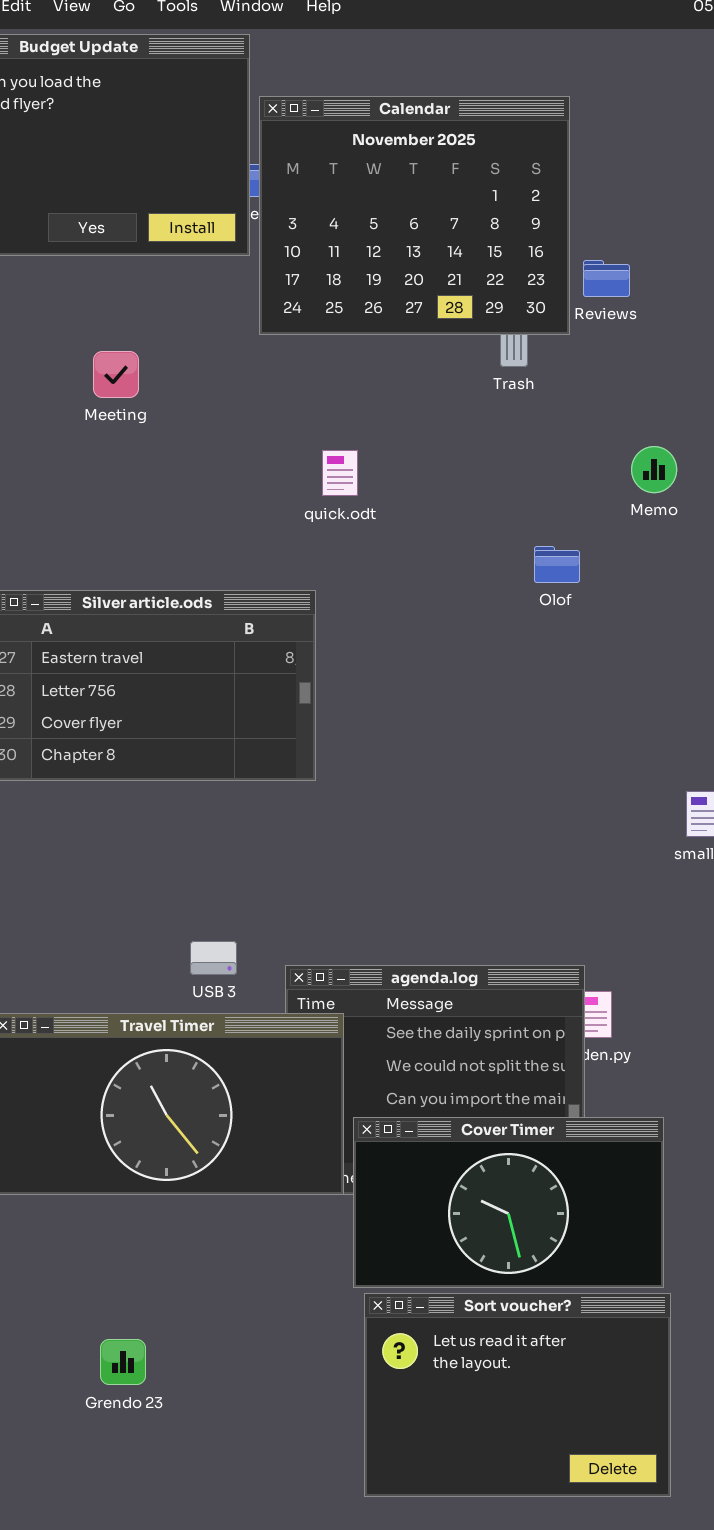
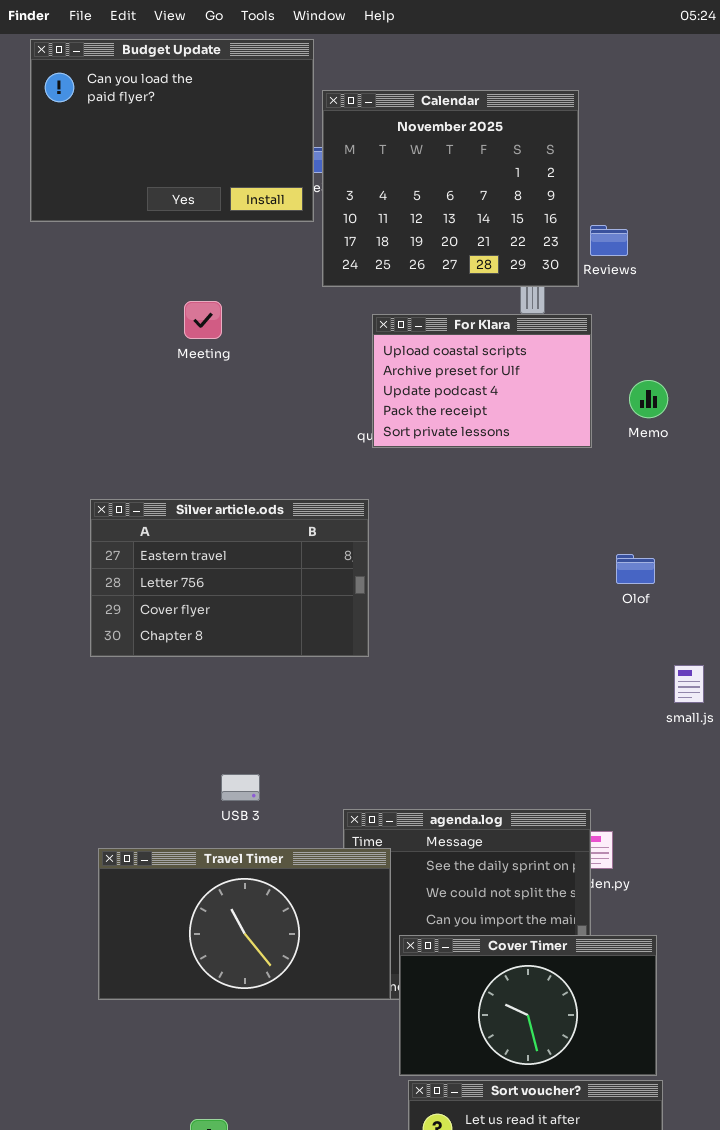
For Klara: none -> [372,314,592,448], opened
Olof: [534,546,580,583] -> [616,554,655,584], moved
USB 3: [190,941,237,975] -> [221,774,260,801], moved

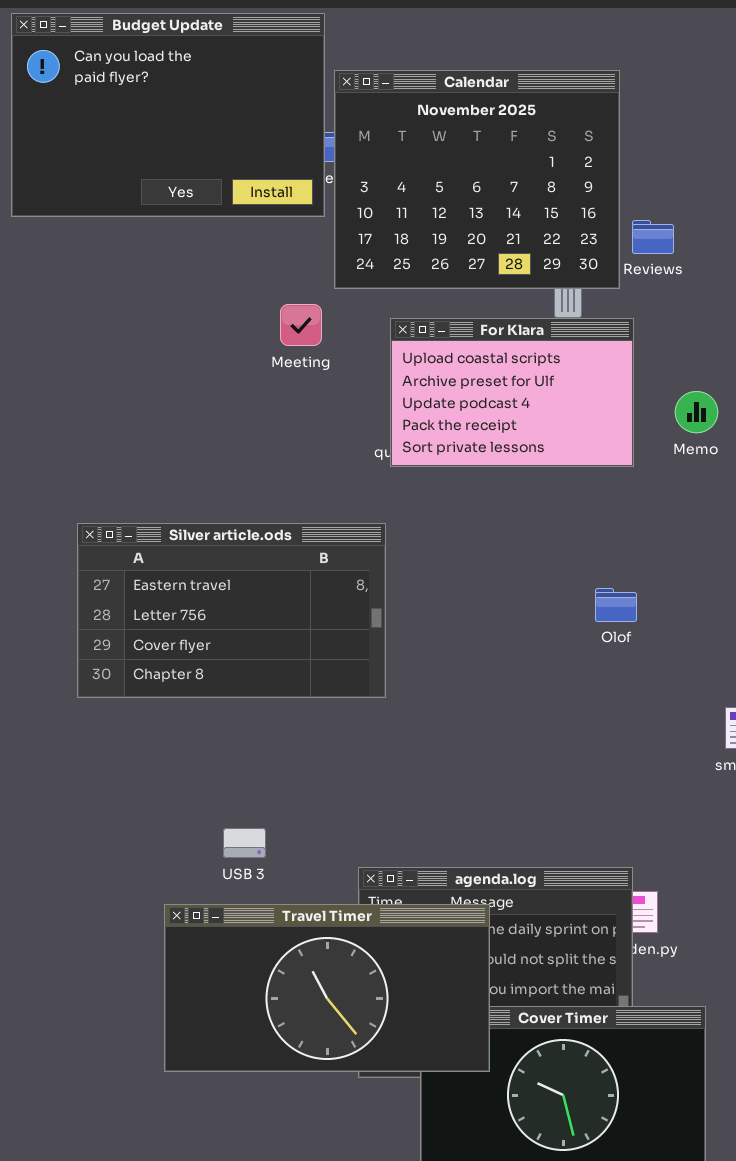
Meeting: [184,301,222,339] -> [280,304,322,346], moved
Olof: [616,554,655,584] -> [595,588,637,622], moved
Travel Timer: [98,848,391,1000] -> [164,904,490,1072], moved

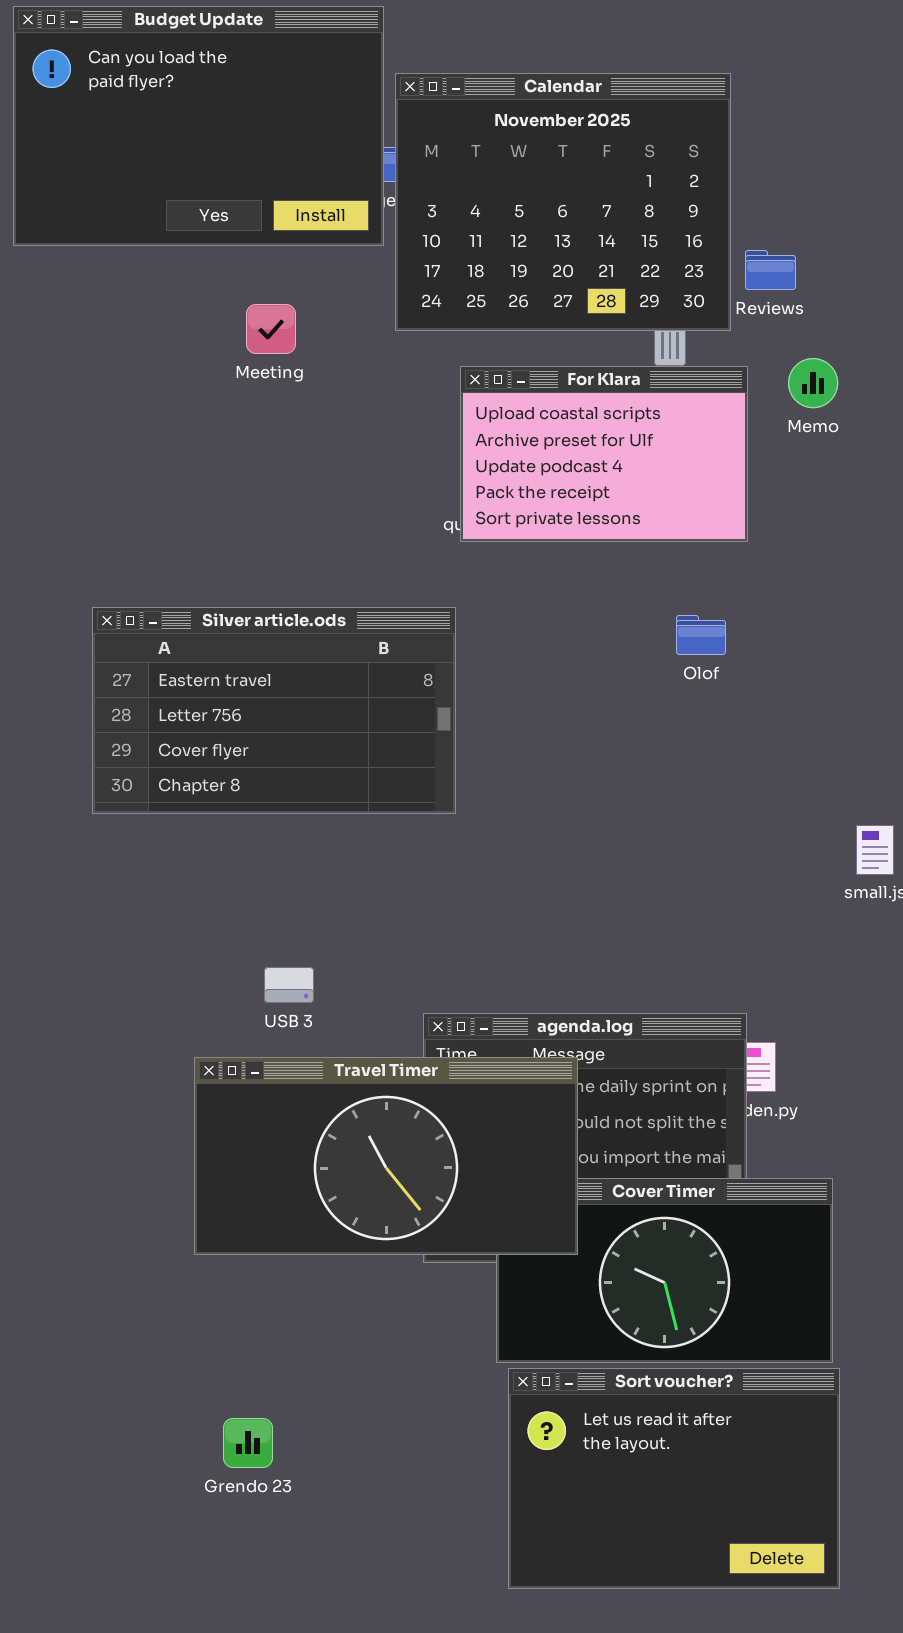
Meeting: [280,304,322,346] -> [246,304,296,354], moved
Memo: [675,391,718,433] -> [788,358,838,408], moved
Olof: [595,588,637,622] -> [676,615,726,655], moved

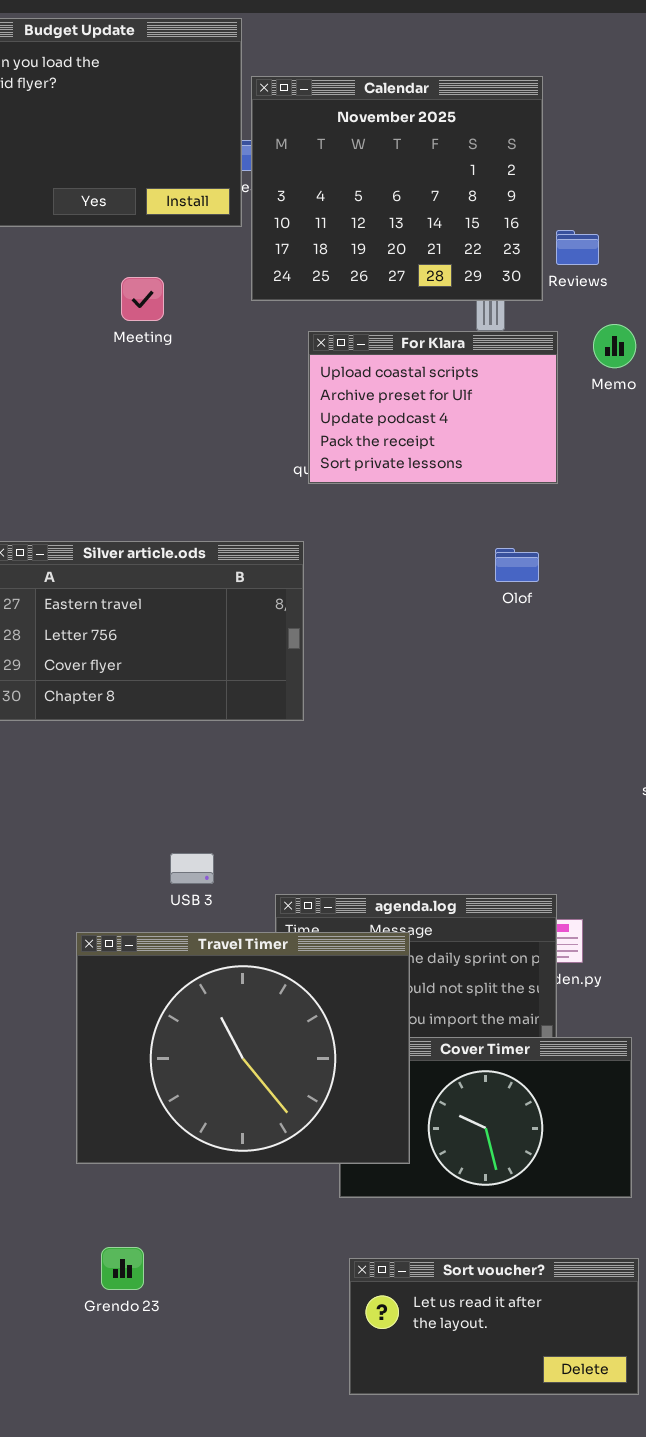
USB 3: [264,967,314,1003] -> [170,853,214,884], moved
Travel Timer: [194,1057,578,1255] -> [76,932,410,1164], resized
Sort voucher?: [508,1368,840,1589] -> [349,1258,639,1395], resized

